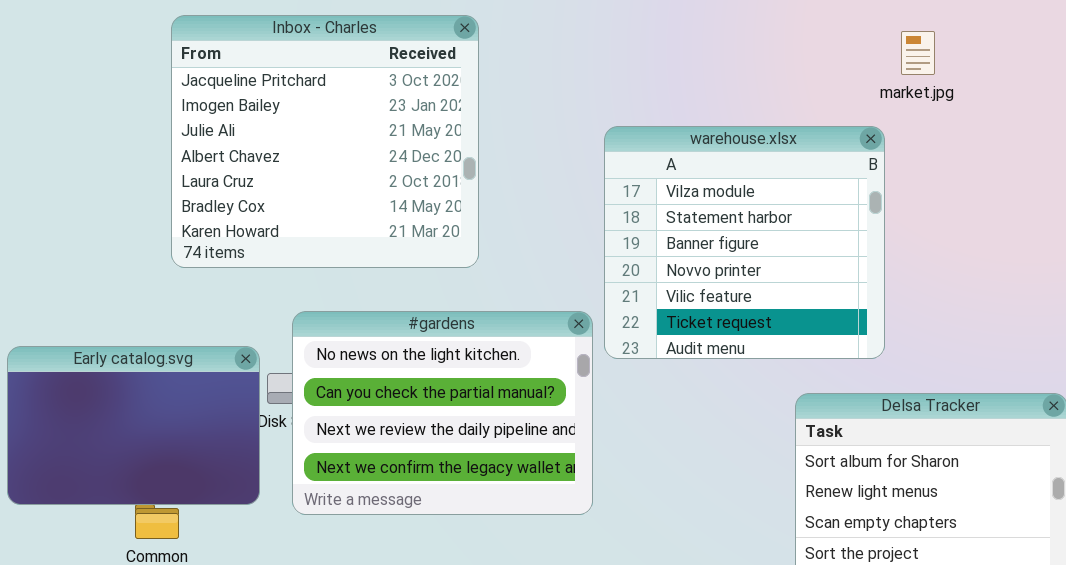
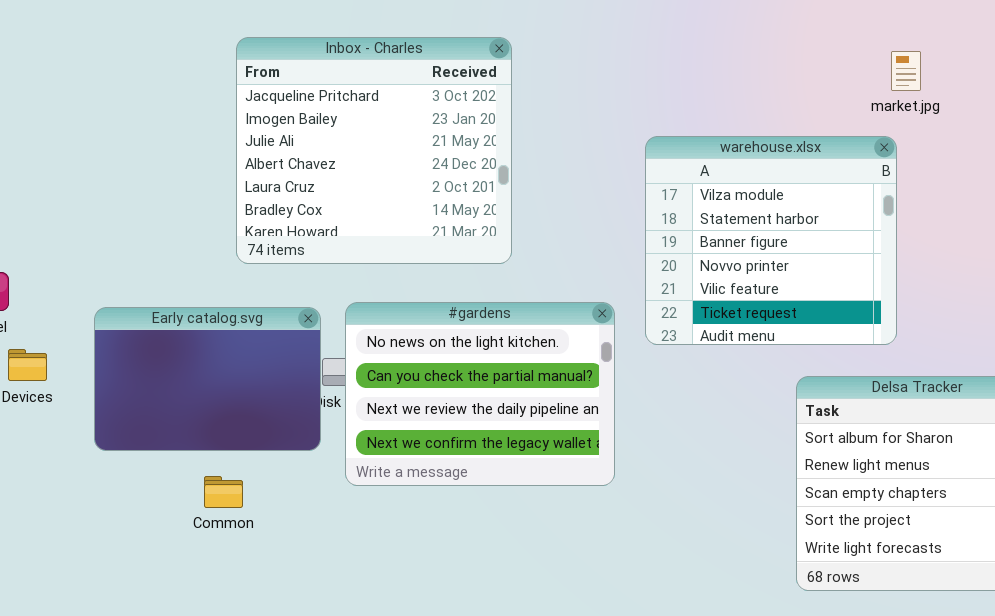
warehouse.xlsx: [604,126,885,359] -> [645,136,897,345], moved
Early catalog.svg: [7,346,260,505] -> [94,307,321,451], moved

